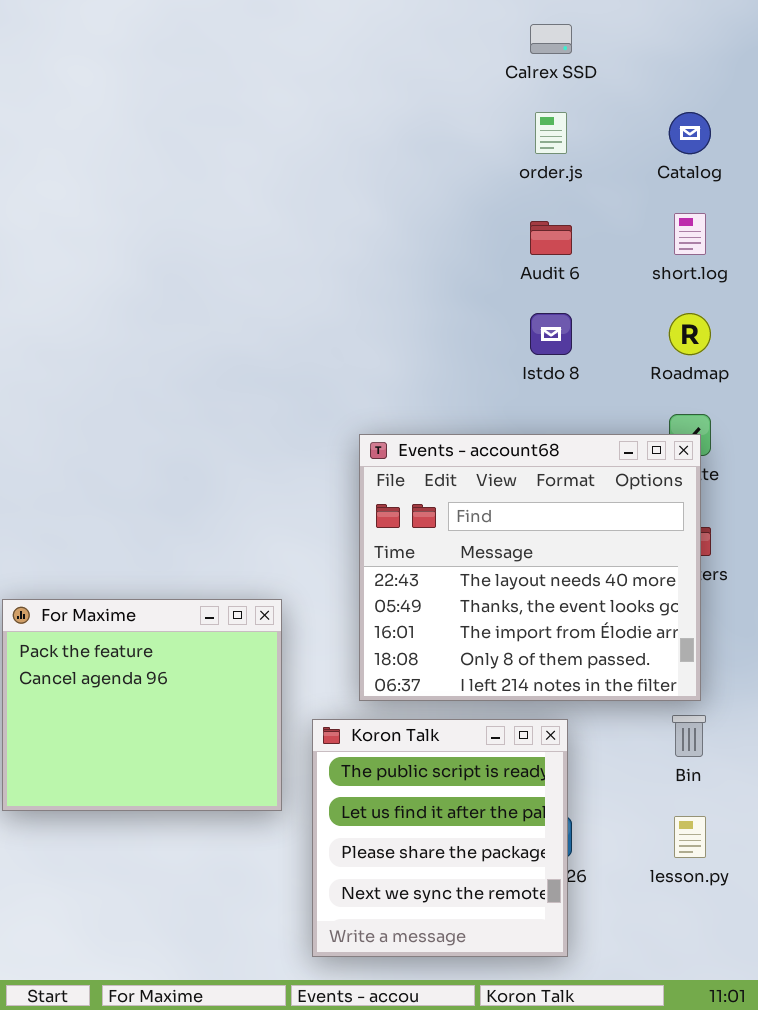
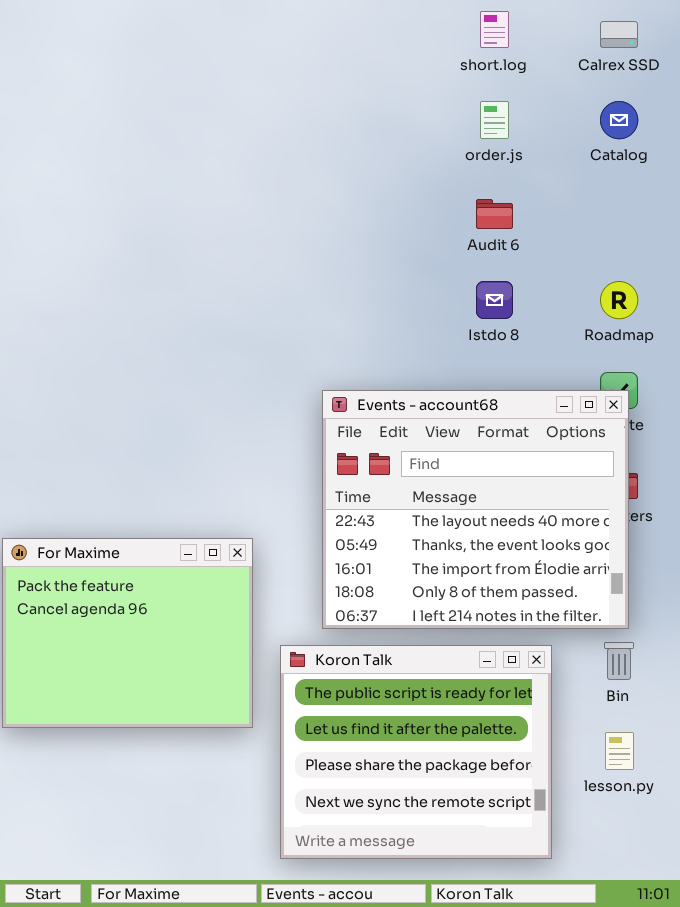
Calrex SSD: [530,24,572,54] -> [600,21,638,48], moved
short.log: [674,213,706,255] -> [480,11,509,48], moved
Koron Talk: [312,719,568,957] -> [280,645,552,859], resized

